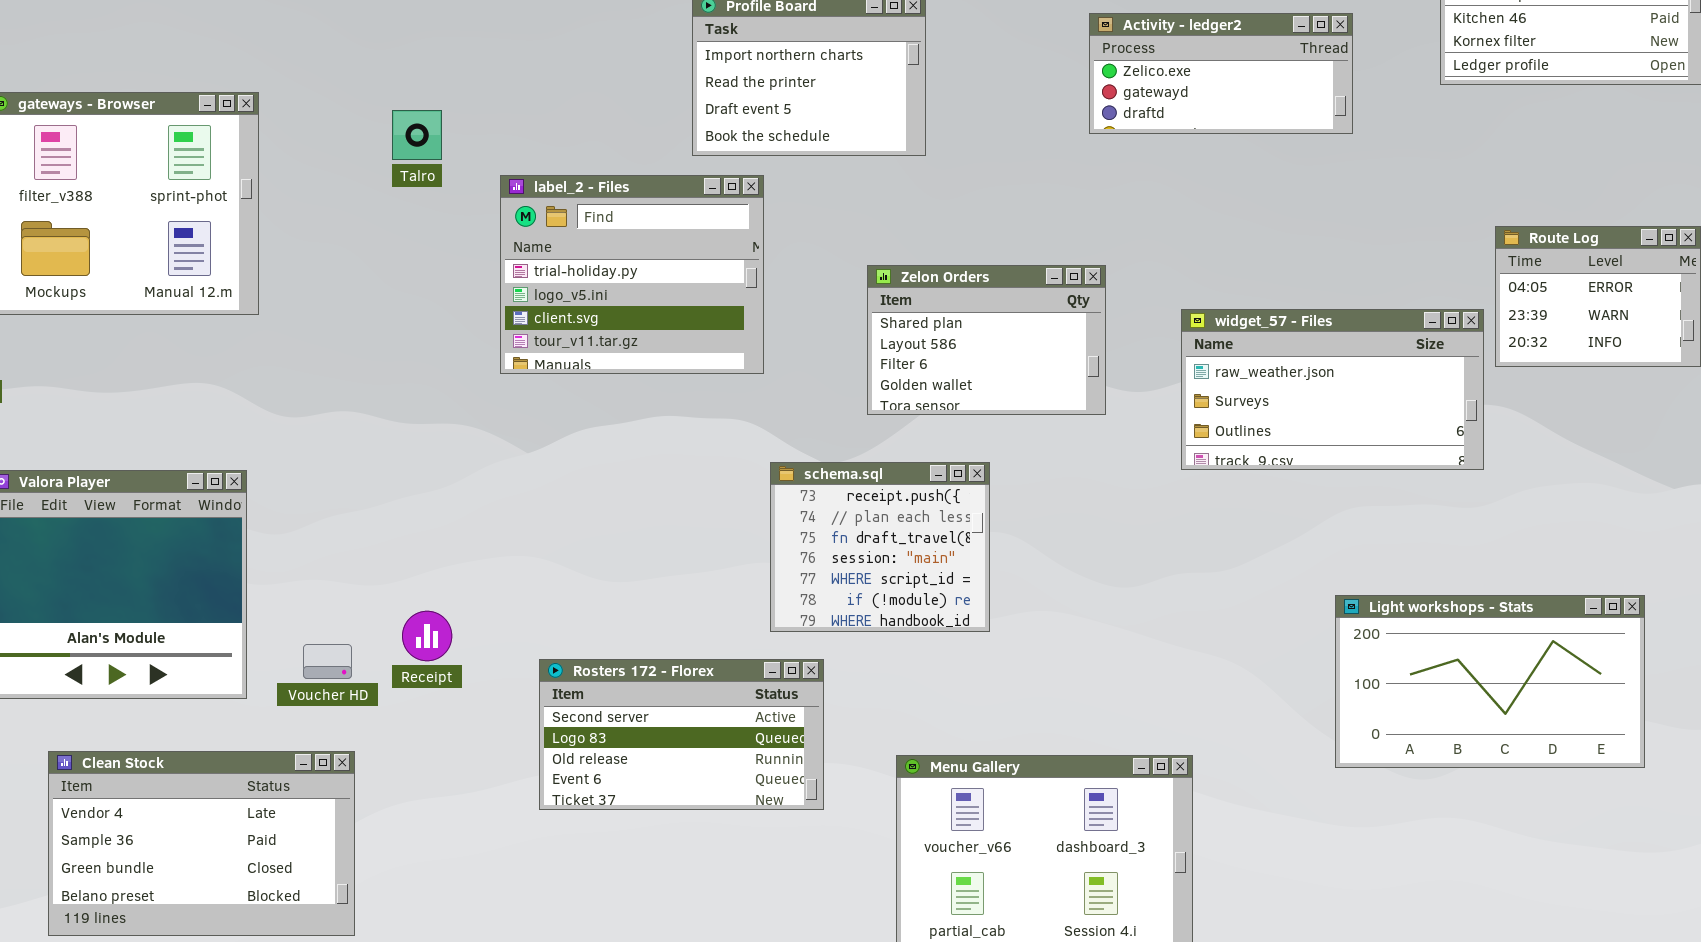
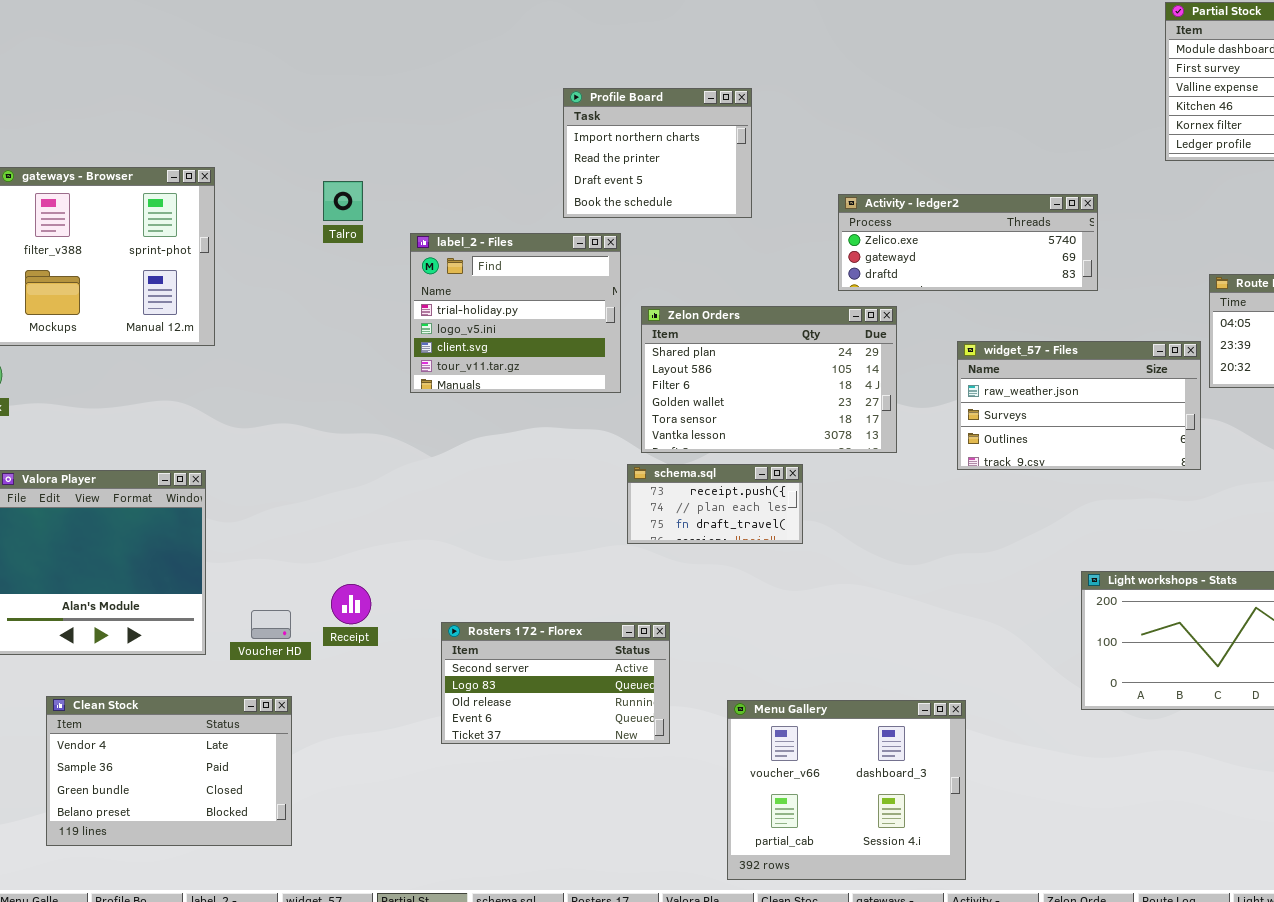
Activity - ledger2: [1089,13,1353,134] -> [838,194,1098,291], moved, resized
Zelon Orders: [867,265,1106,415] -> [641,306,897,453], resized
schema.sql: [770,462,990,632] -> [627,464,803,544], resized

